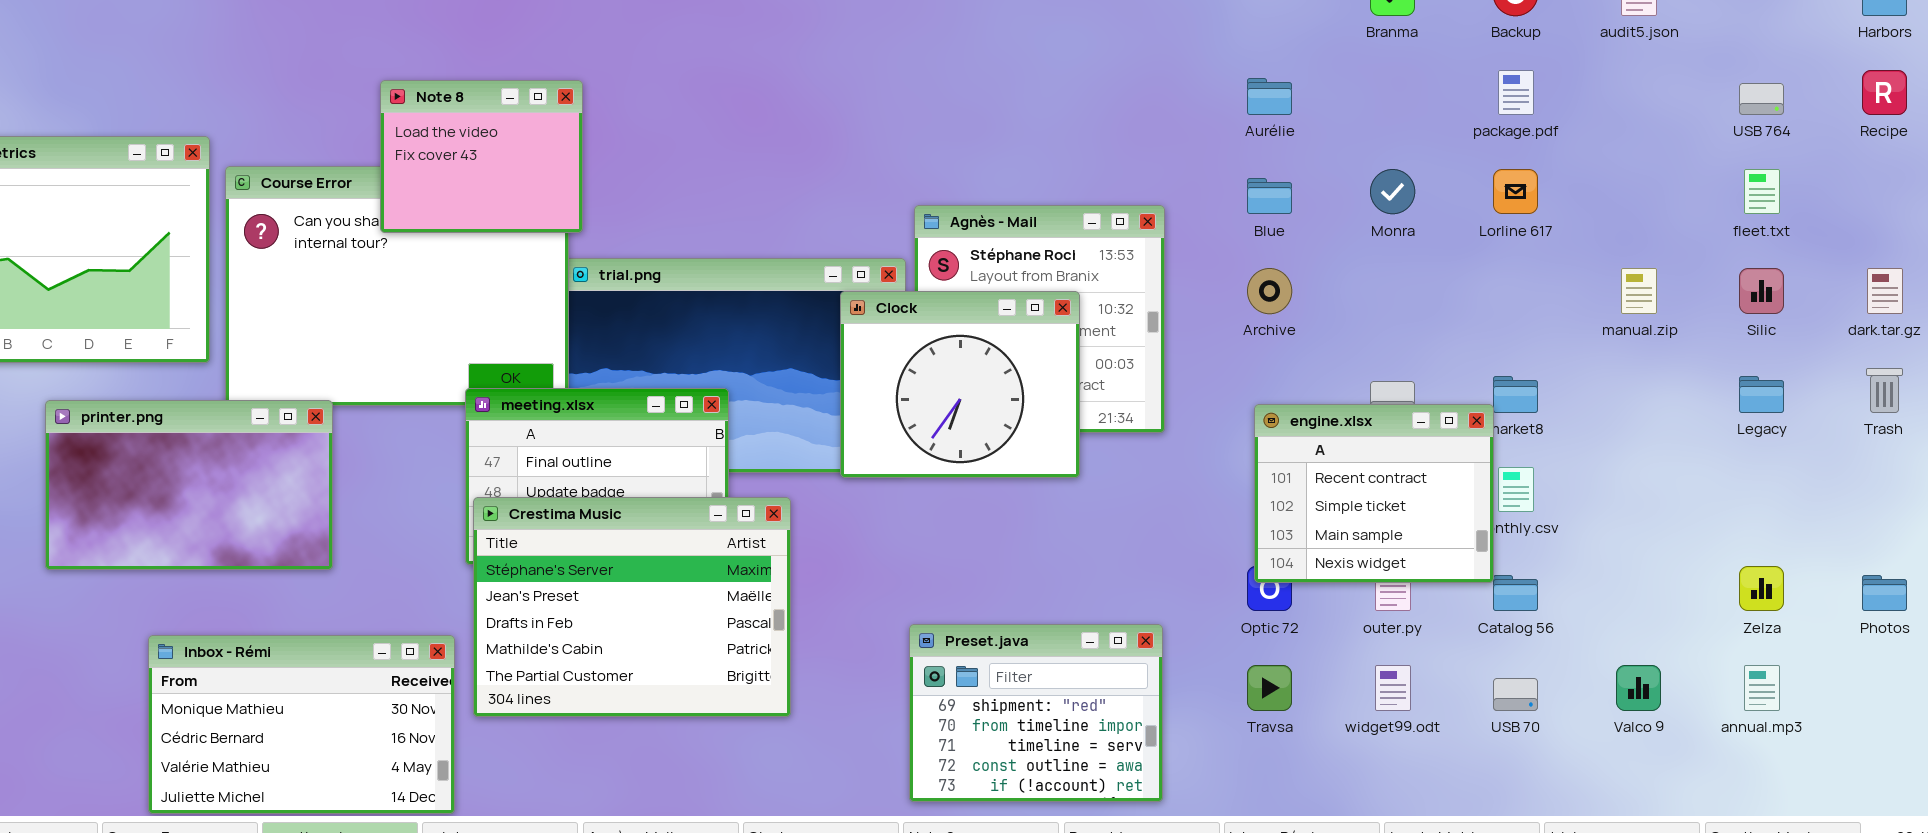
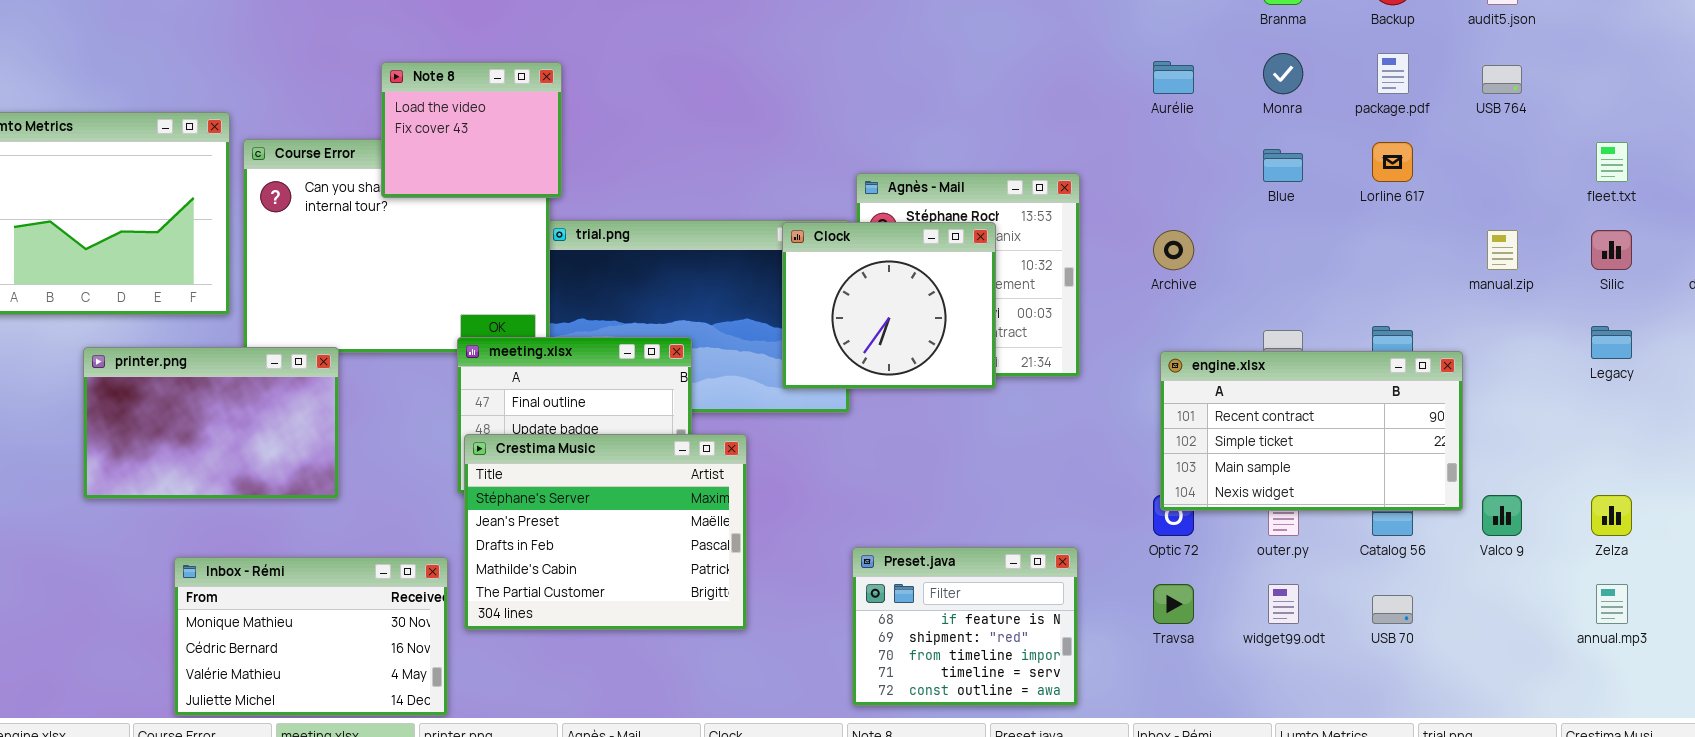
USB 764: [1739,83,1784,115] -> [1482,65,1522,94], moved
Monra: [1370,169,1415,214] -> [1263,53,1303,94], moved
Blue: [1247,178,1292,214] -> [1263,149,1303,182], moved
Clock: [840,291,1080,478] -> [782,222,996,389], moved
engine.xlsx: [1254,404,1494,583] -> [1160,351,1463,511], resized
Preset.java: [909,624,1163,802] -> [852,547,1078,706], scrolled up 1 row
Valco 9: [1616,665,1661,711] -> [1482,495,1522,536], moved

